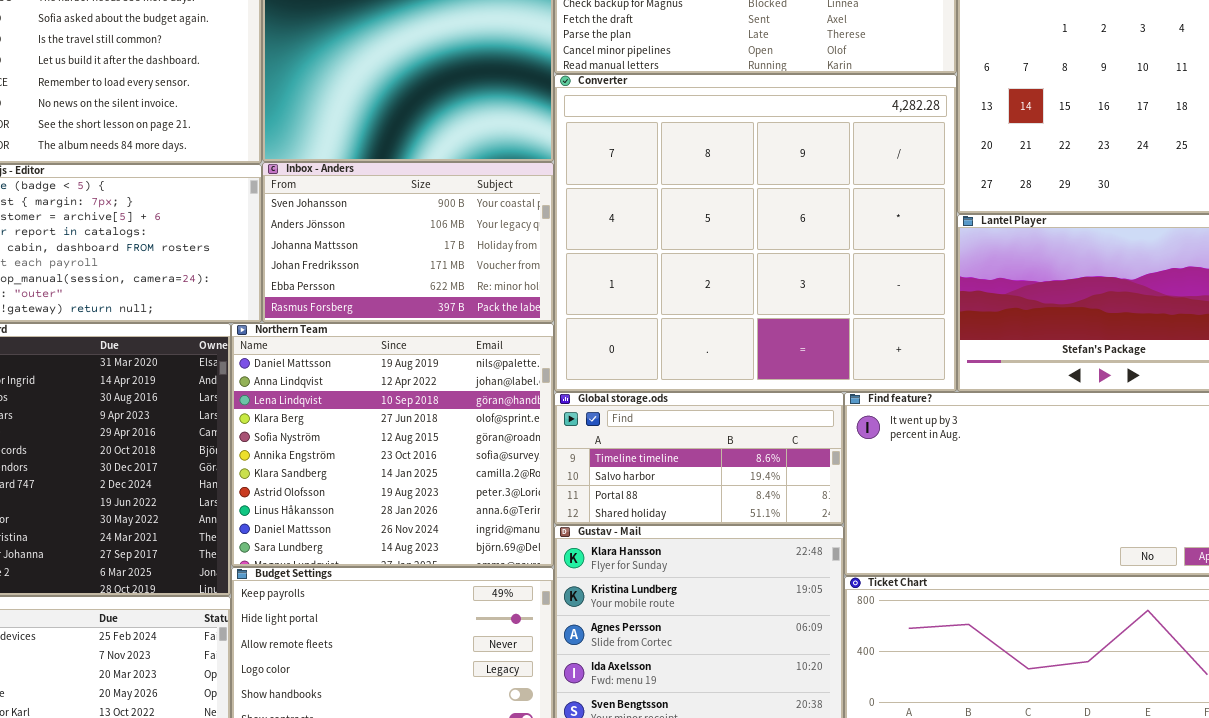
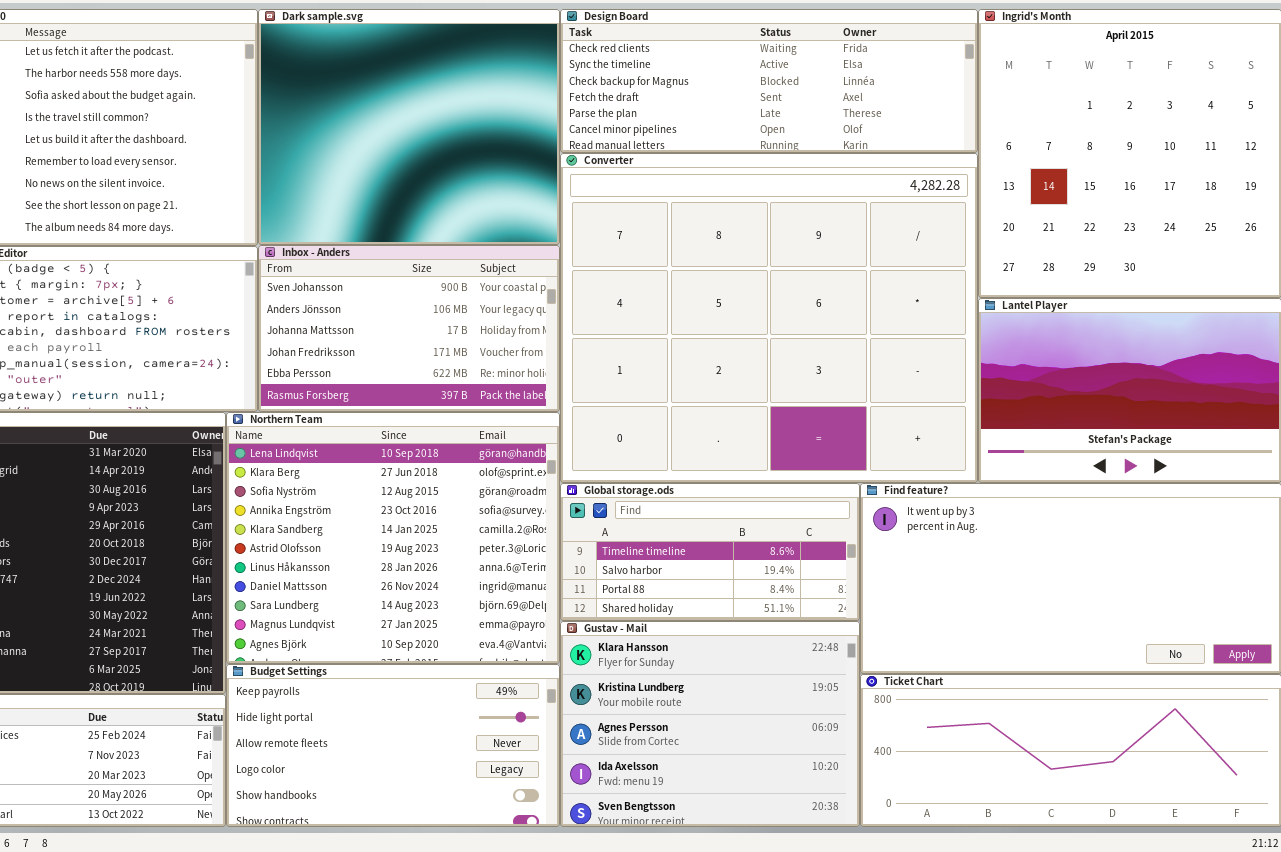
Northern Team: [231,323,554,567] -> [226,412,560,664], scrolled down 2 rows

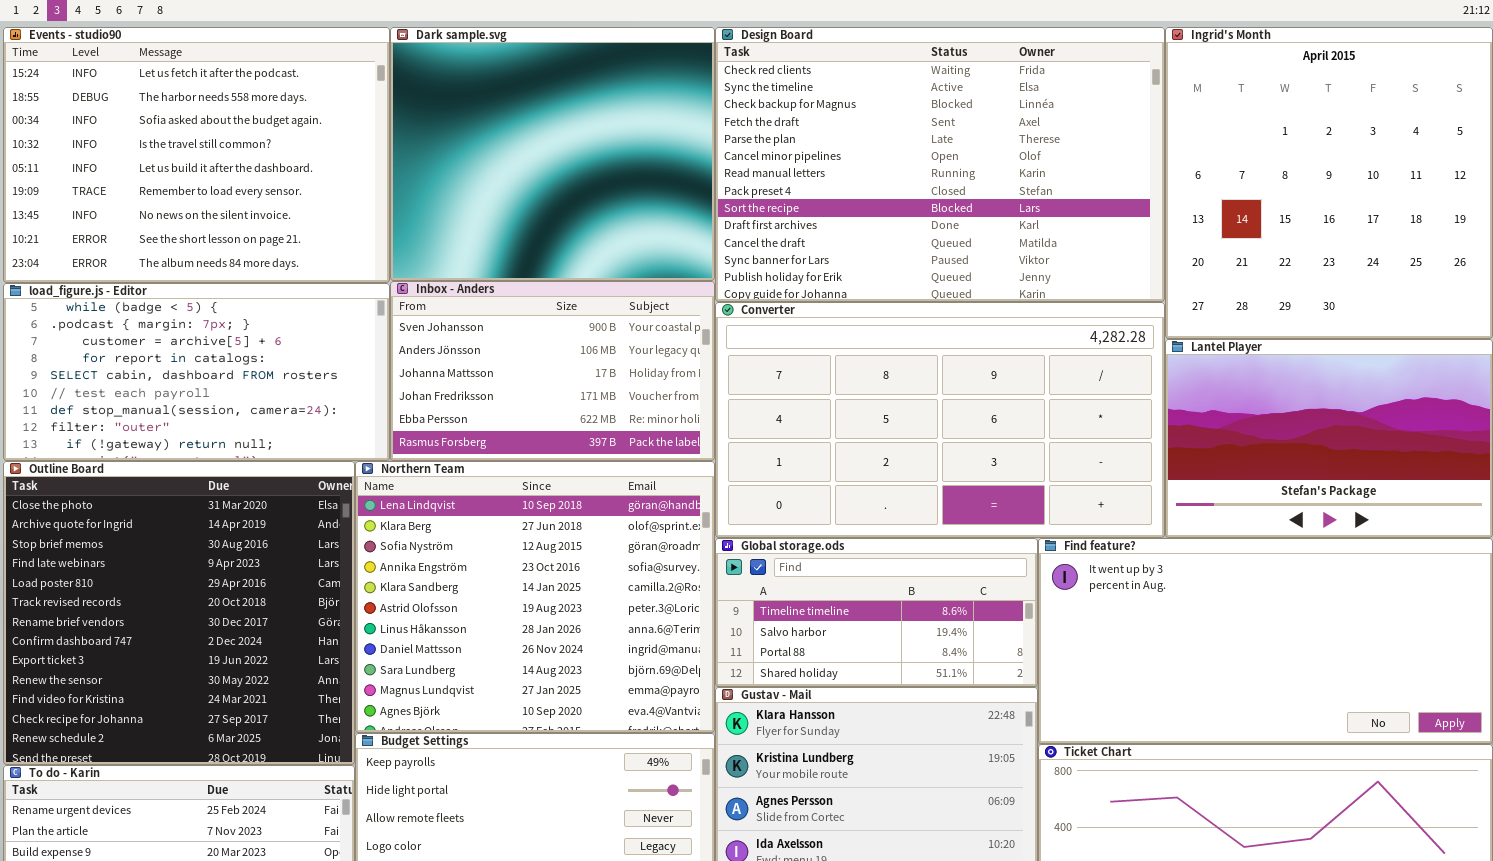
Design Board: [560,9,978,153] -> [715,27,1165,302], resized
Converter: [560,153,978,483] -> [715,302,1165,538], resized

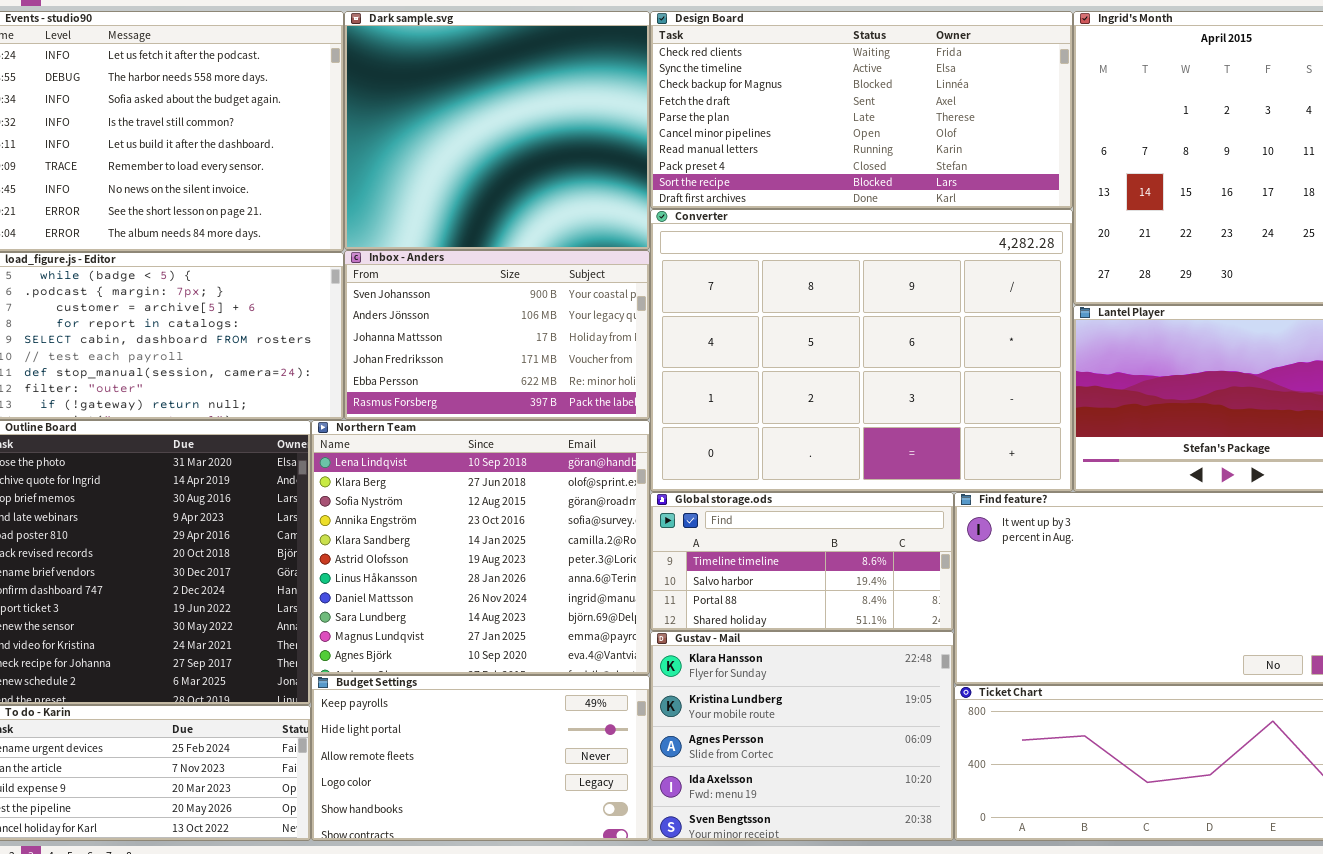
Design Board: [715,27,1165,302] -> [650,11,1073,209], resized
Converter: [715,302,1165,538] -> [650,209,1073,492], resized

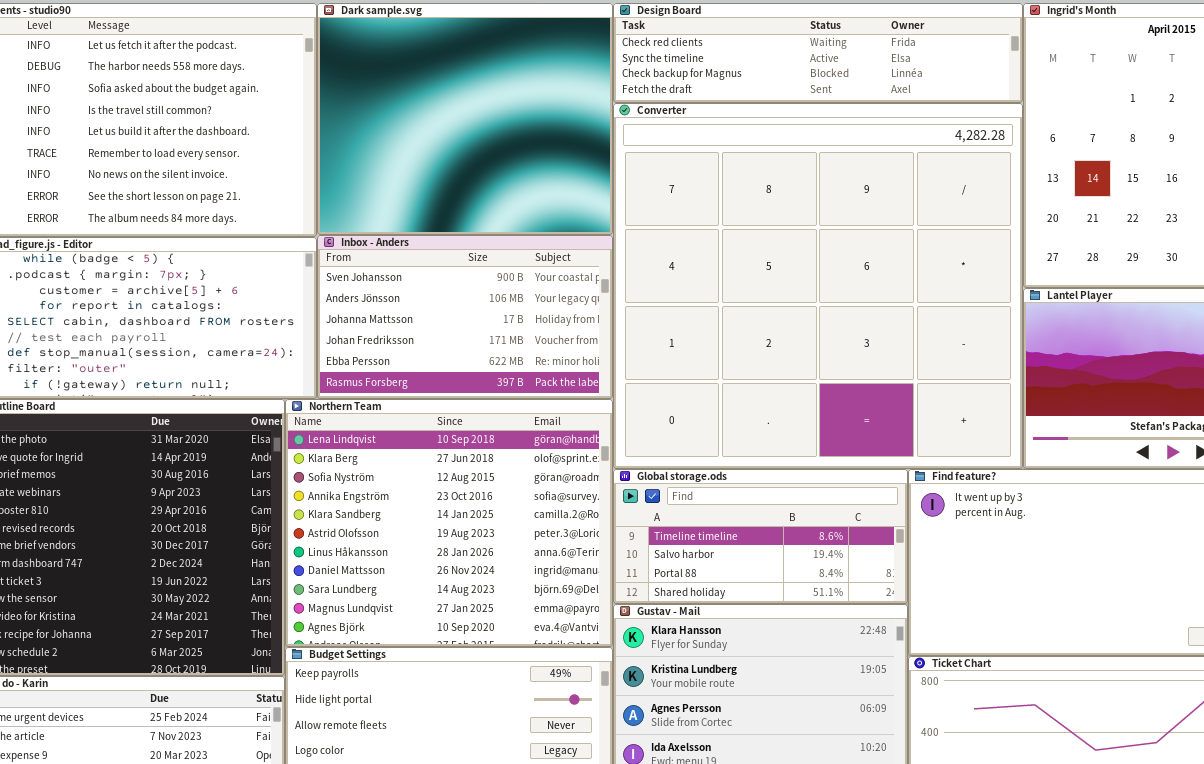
Design Board: [650,11,1073,209] -> [613,3,1023,103], resized
Converter: [650,209,1073,492] -> [613,103,1023,469], resized

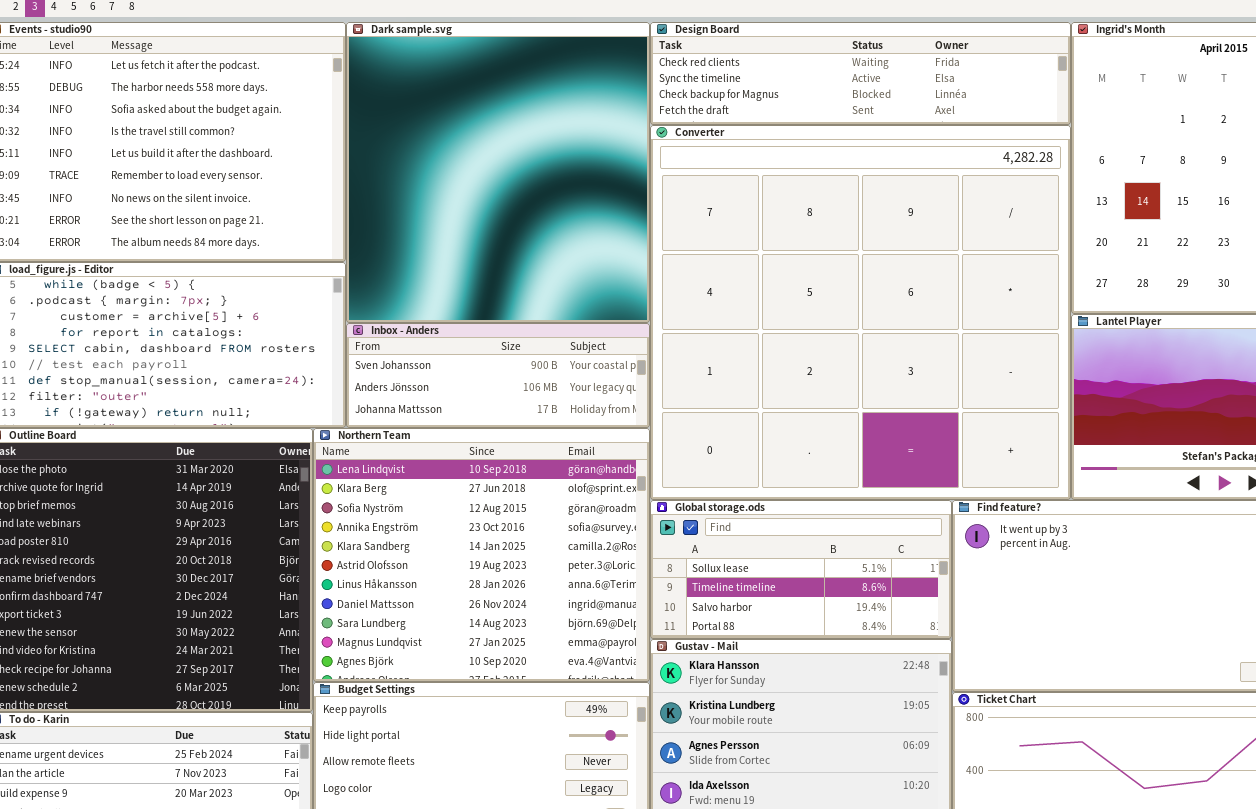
Dark sample.svg: [317,3,613,235] -> [346,22,650,323], resized
Inbox - Anders: [317,235,613,399] -> [346,323,650,428], resized
Global storage.ods: [613,469,908,604] -> [650,500,952,639], scrolled up 1 row

